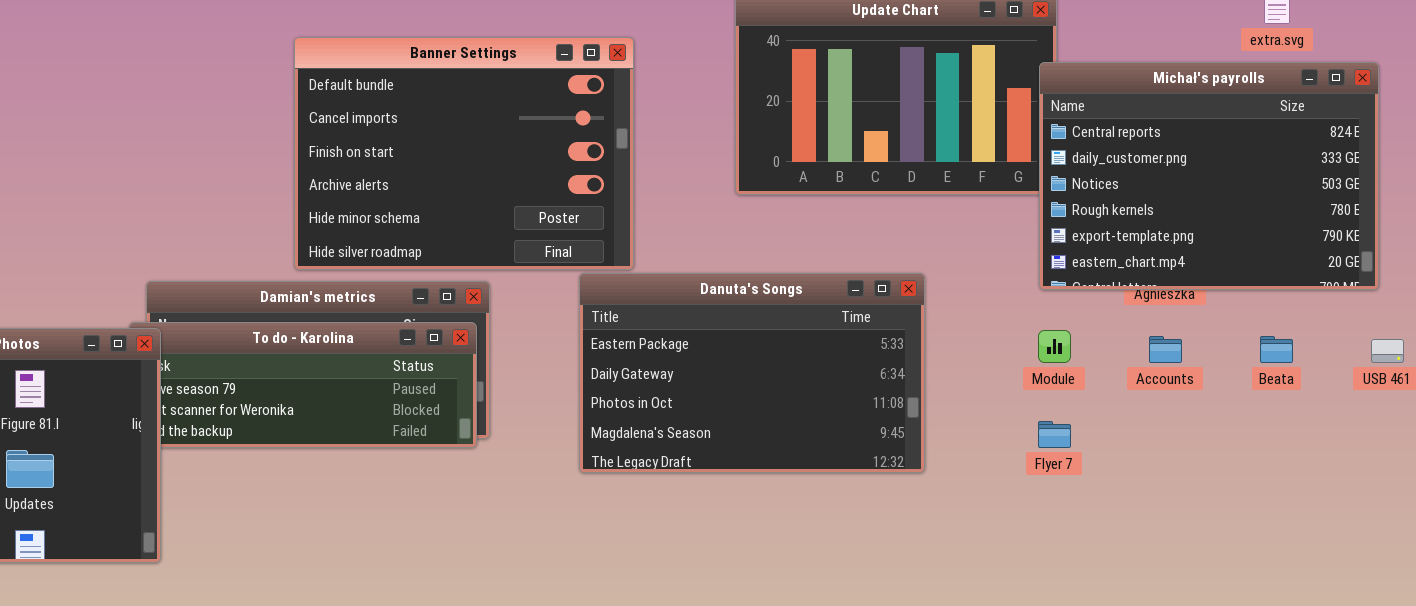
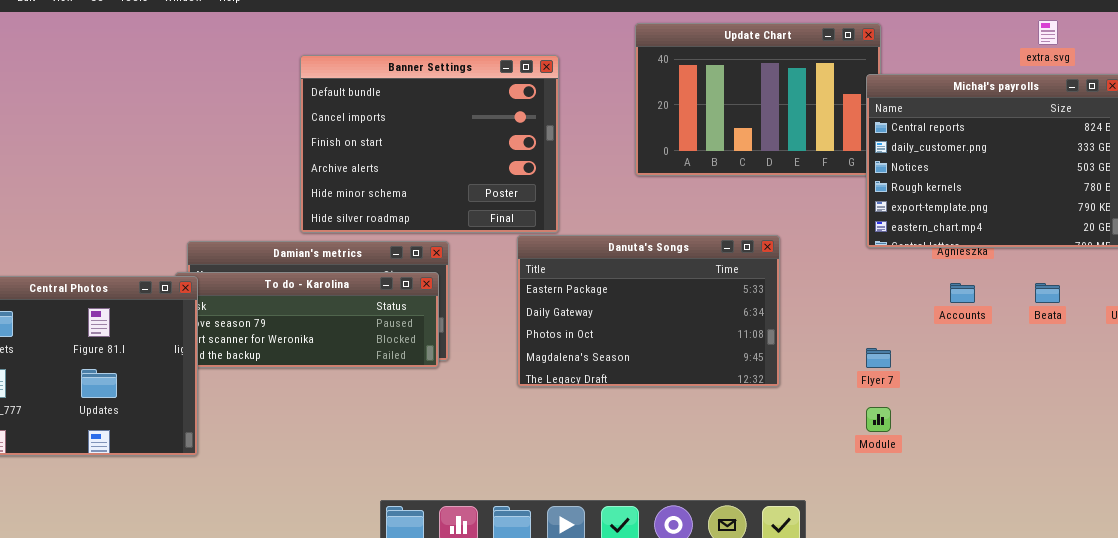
Module: [1038,330,1071,363] -> [866,407,891,432], moved

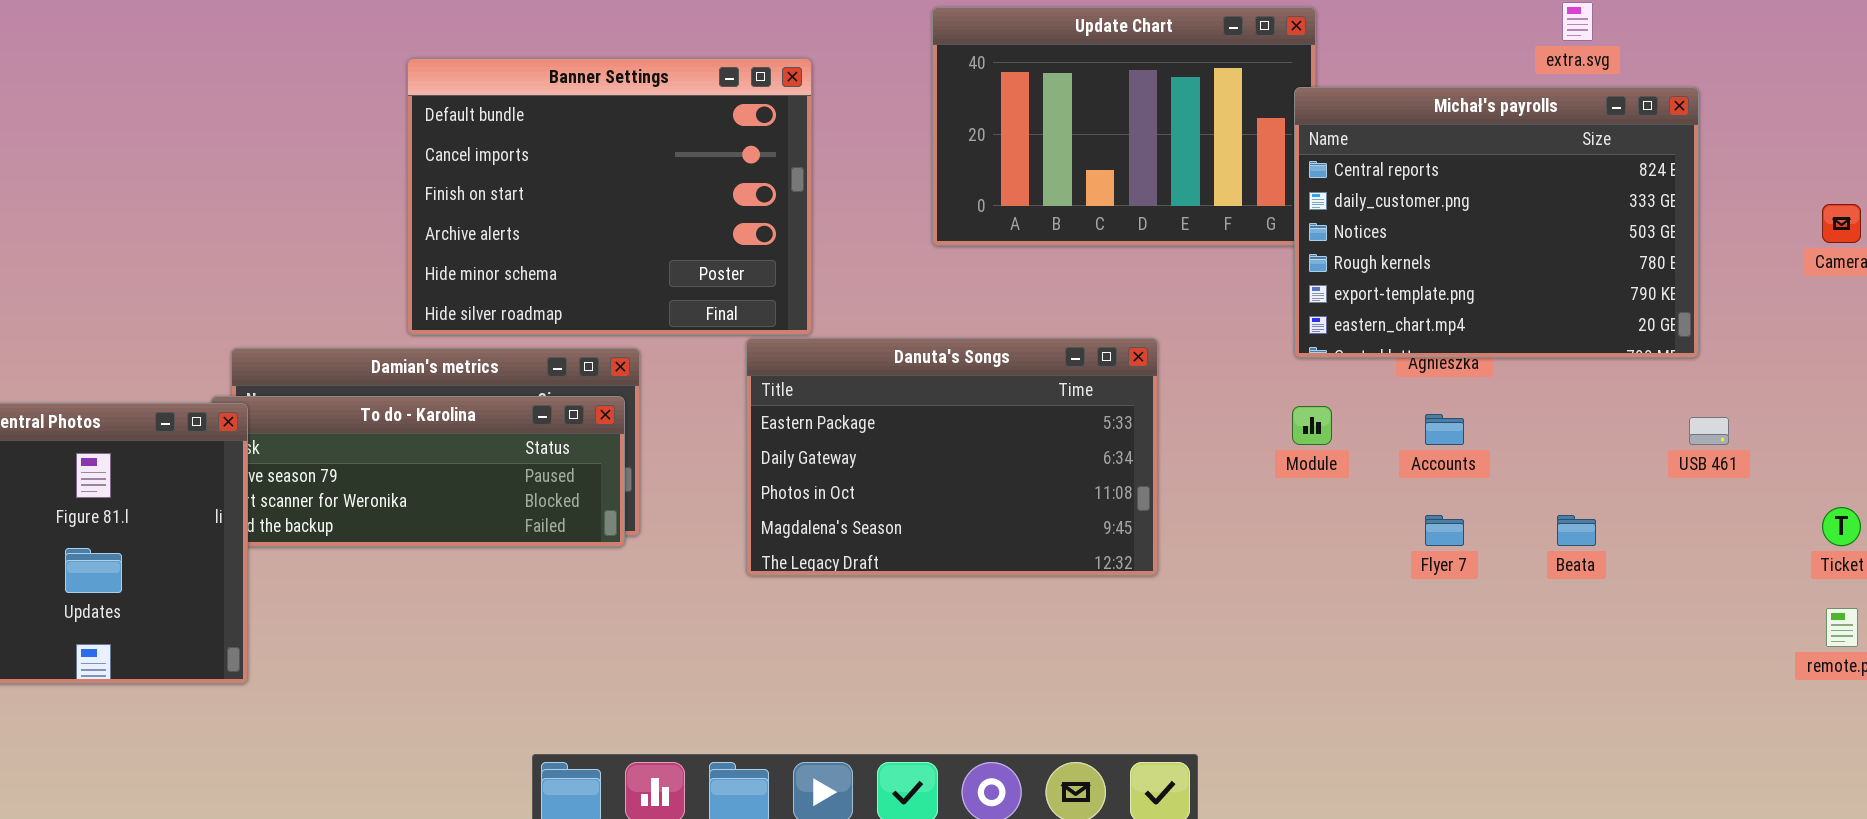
Beata: [1035,283,1060,303] -> [1557,515,1596,546], moved
Flyer 7: [866,348,891,368] -> [1425,515,1464,546], moved
Module: [866,407,891,432] -> [1292,406,1332,445], moved

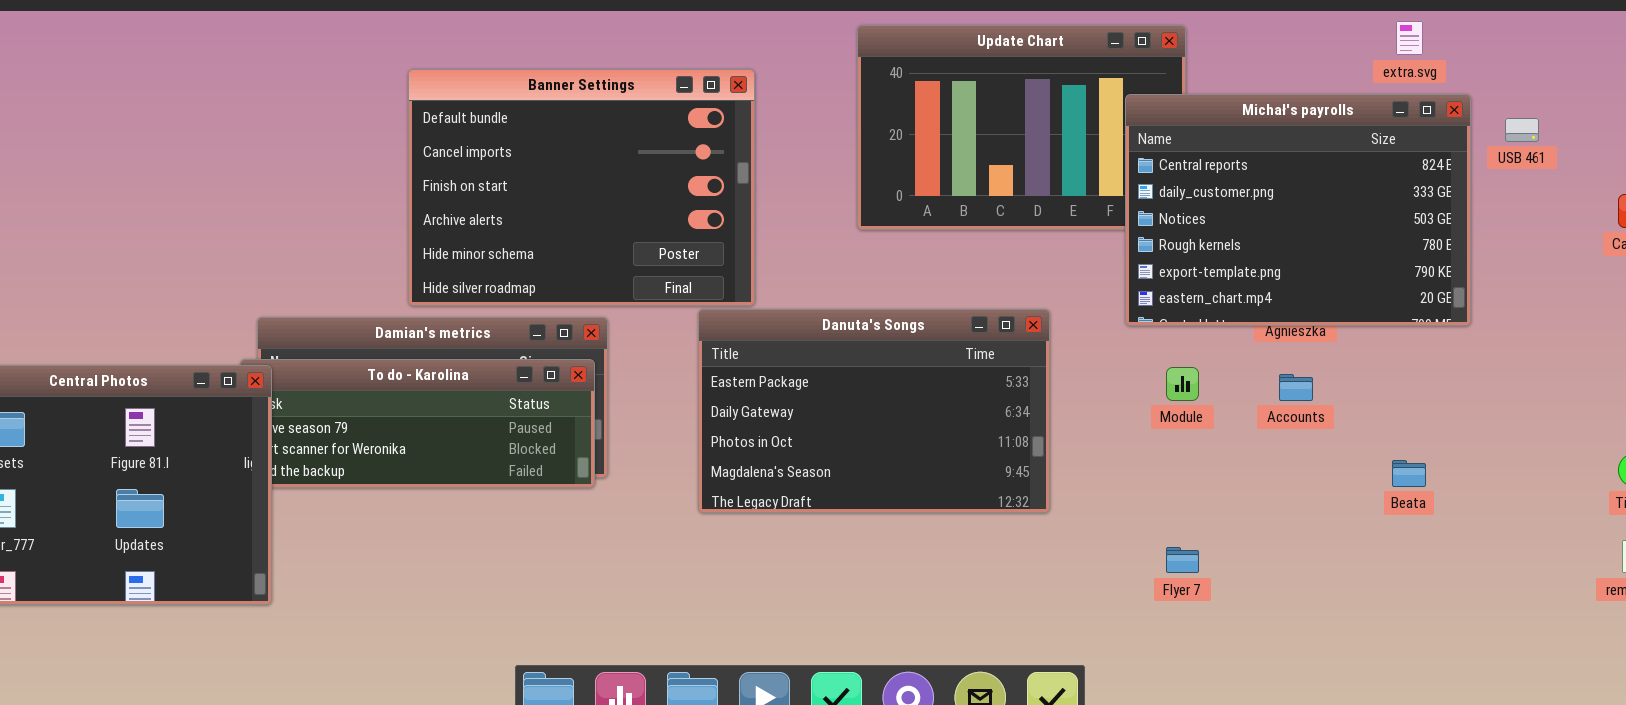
Michał's payrolls: [1294,87,1699,358] -> [1125,94,1471,326], moved
USB 461: [1689,417,1729,445] -> [1505,118,1539,142], moved
Flyer 7: [1425,515,1464,546] -> [1166,547,1199,573], moved

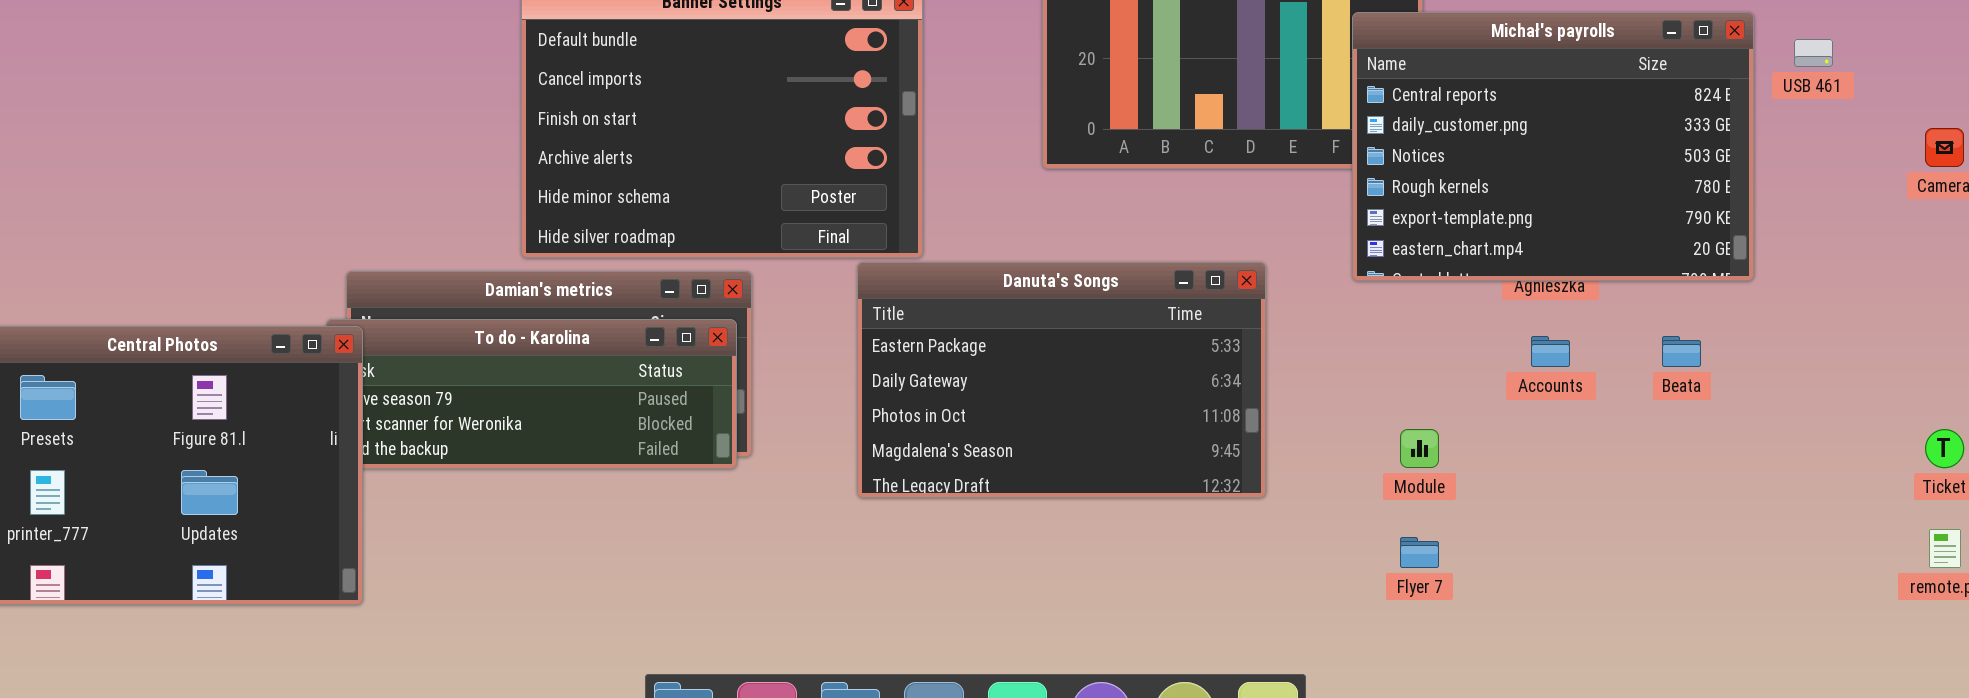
Module: [1166,367,1199,401] -> [1400,429,1439,468], moved
Beata: [1392,460,1426,487] -> [1662,336,1701,367], moved

